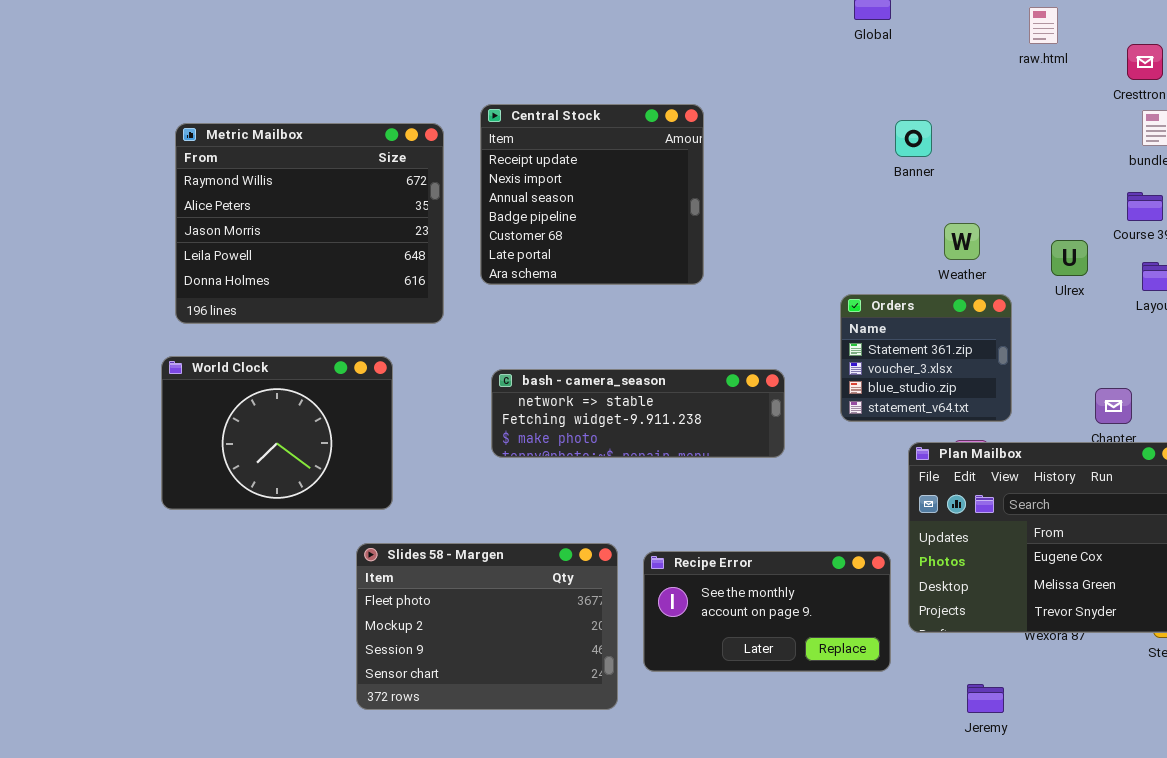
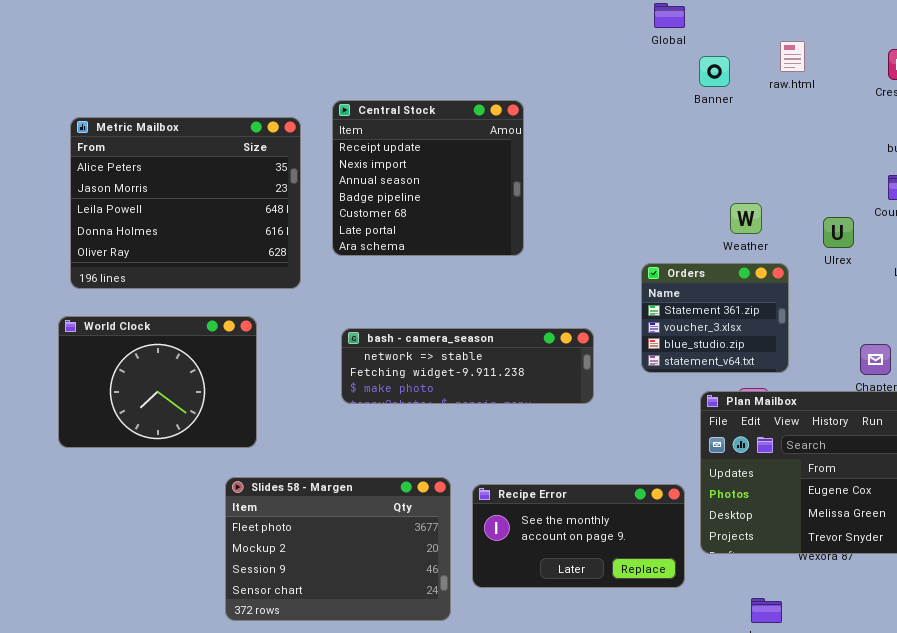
raw.html: [1029,7,1058,44] -> [780,41,805,72], moved
Banner: [895,120,932,157] -> [699,56,730,87], moved
Metric Mailbox: [175,123,444,324] -> [70,117,301,289], scrolled down 1 row

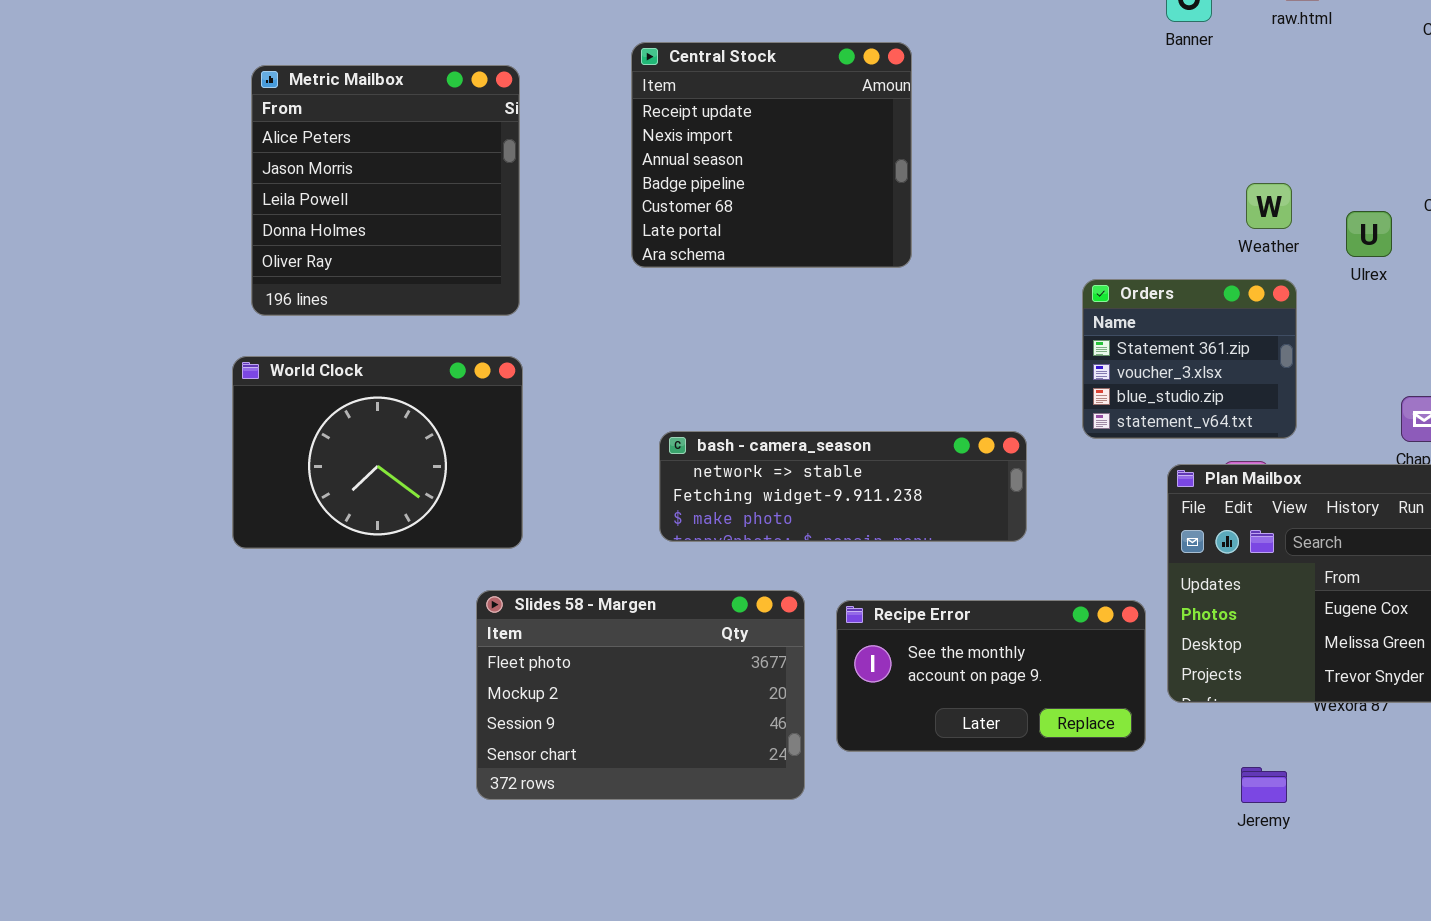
Metric Mailbox: [70,117,301,289] -> [251,65,520,316], resized
Weather: [730,203,762,234] -> [1246,183,1292,229], moved
bash - camera_season: [341,328,594,404] -> [659,431,1027,542], moved

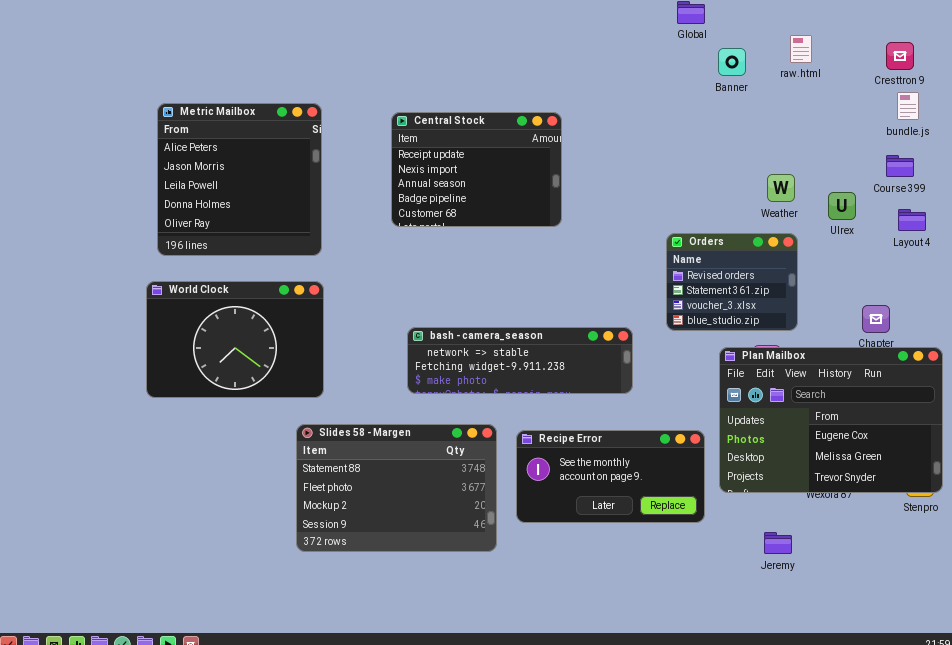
Central Stock: [631,42,912,268] -> [391,112,562,227], resized
Orders: [1082,279,1297,439] -> [666,233,798,331], scrolled up 1 row
Slides 58 - Margen: [476,590,805,800] -> [296,424,497,552], scrolled up 1 row

